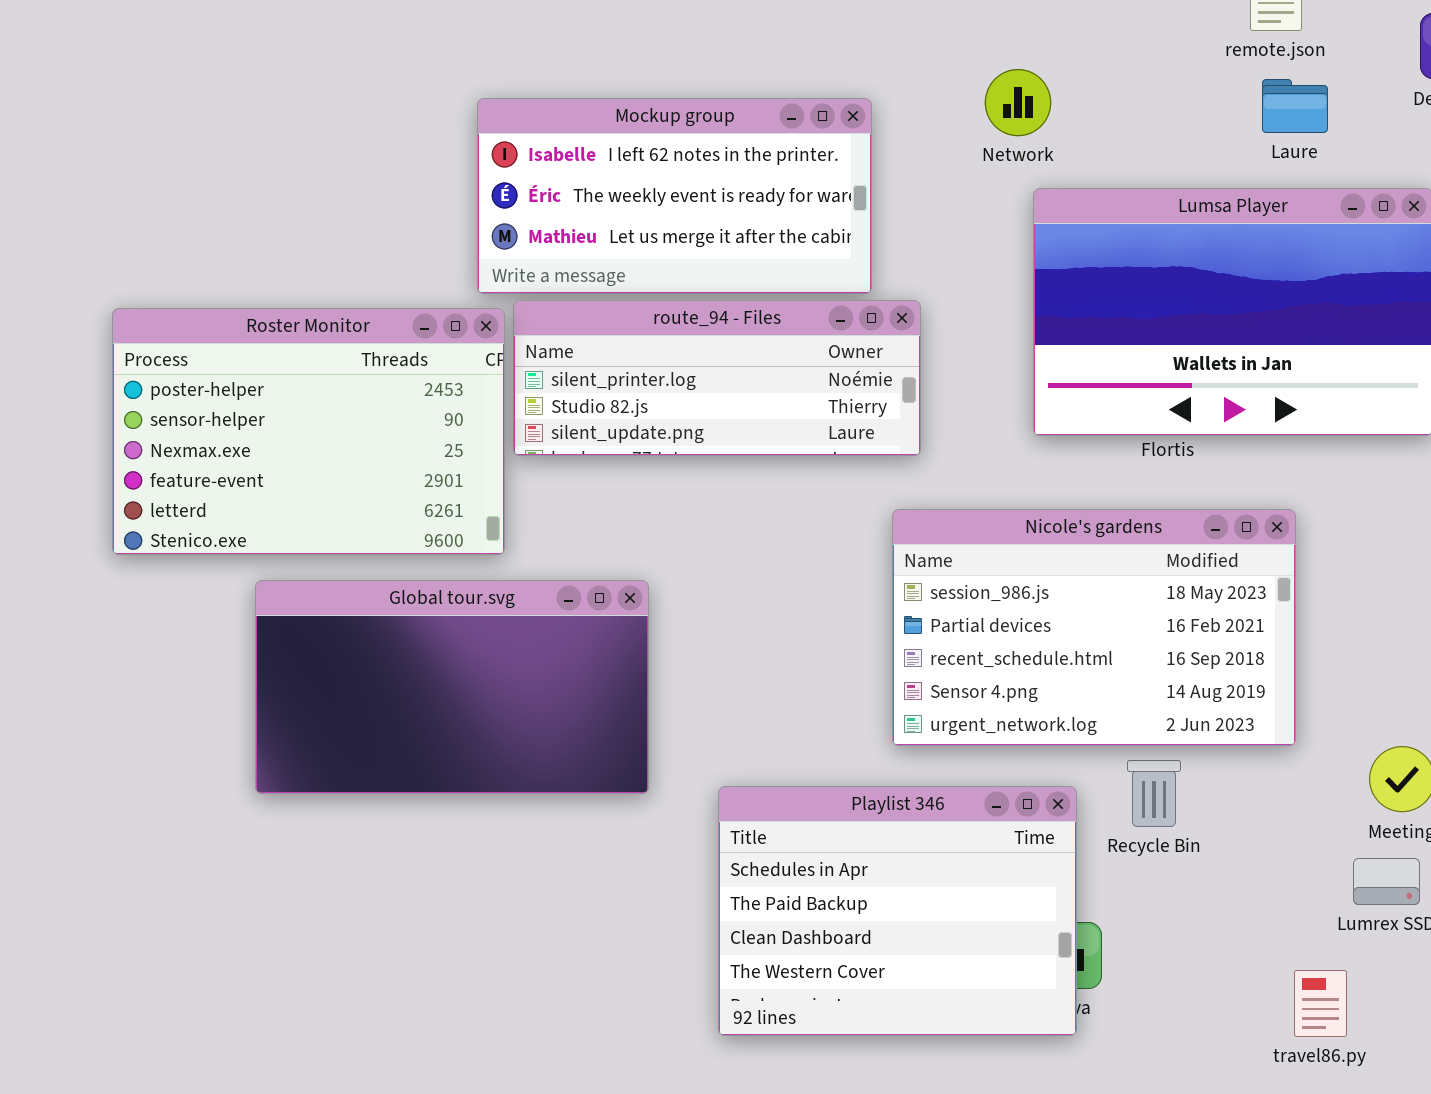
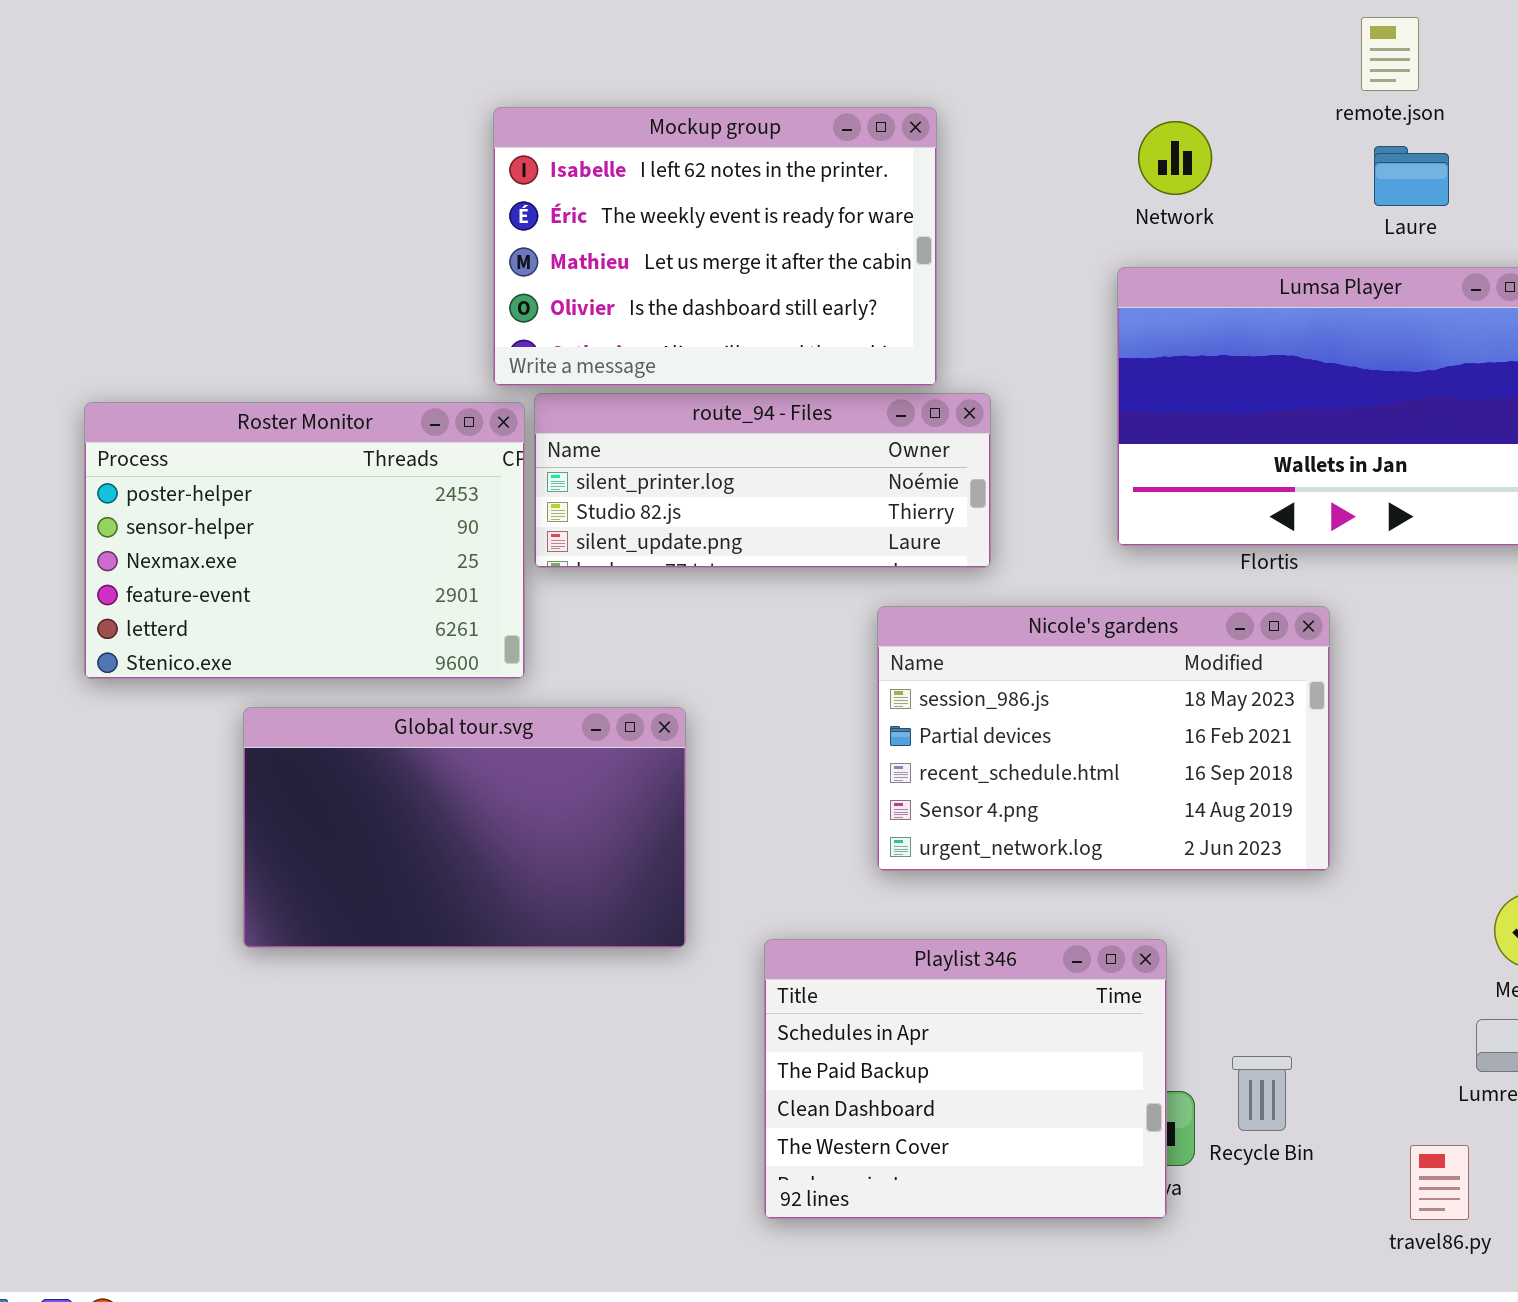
Network: [985,69,1051,136] -> [1138,121,1212,195], moved
Mockup group: [477,98,872,294] -> [493,107,937,386], resized
Nicole's gardens: [892,509,1296,746] -> [877,606,1330,871], moved
Recycle Bin: [1127,760,1181,827] -> [1232,1056,1292,1131], moved

